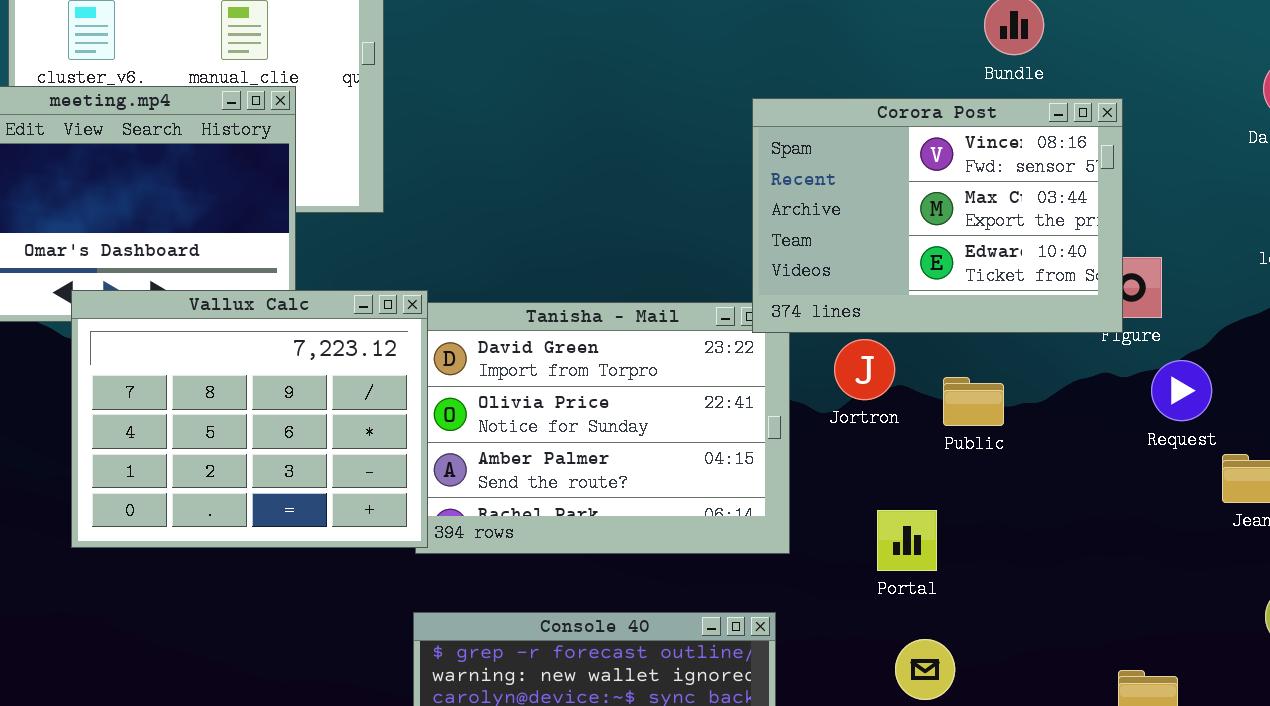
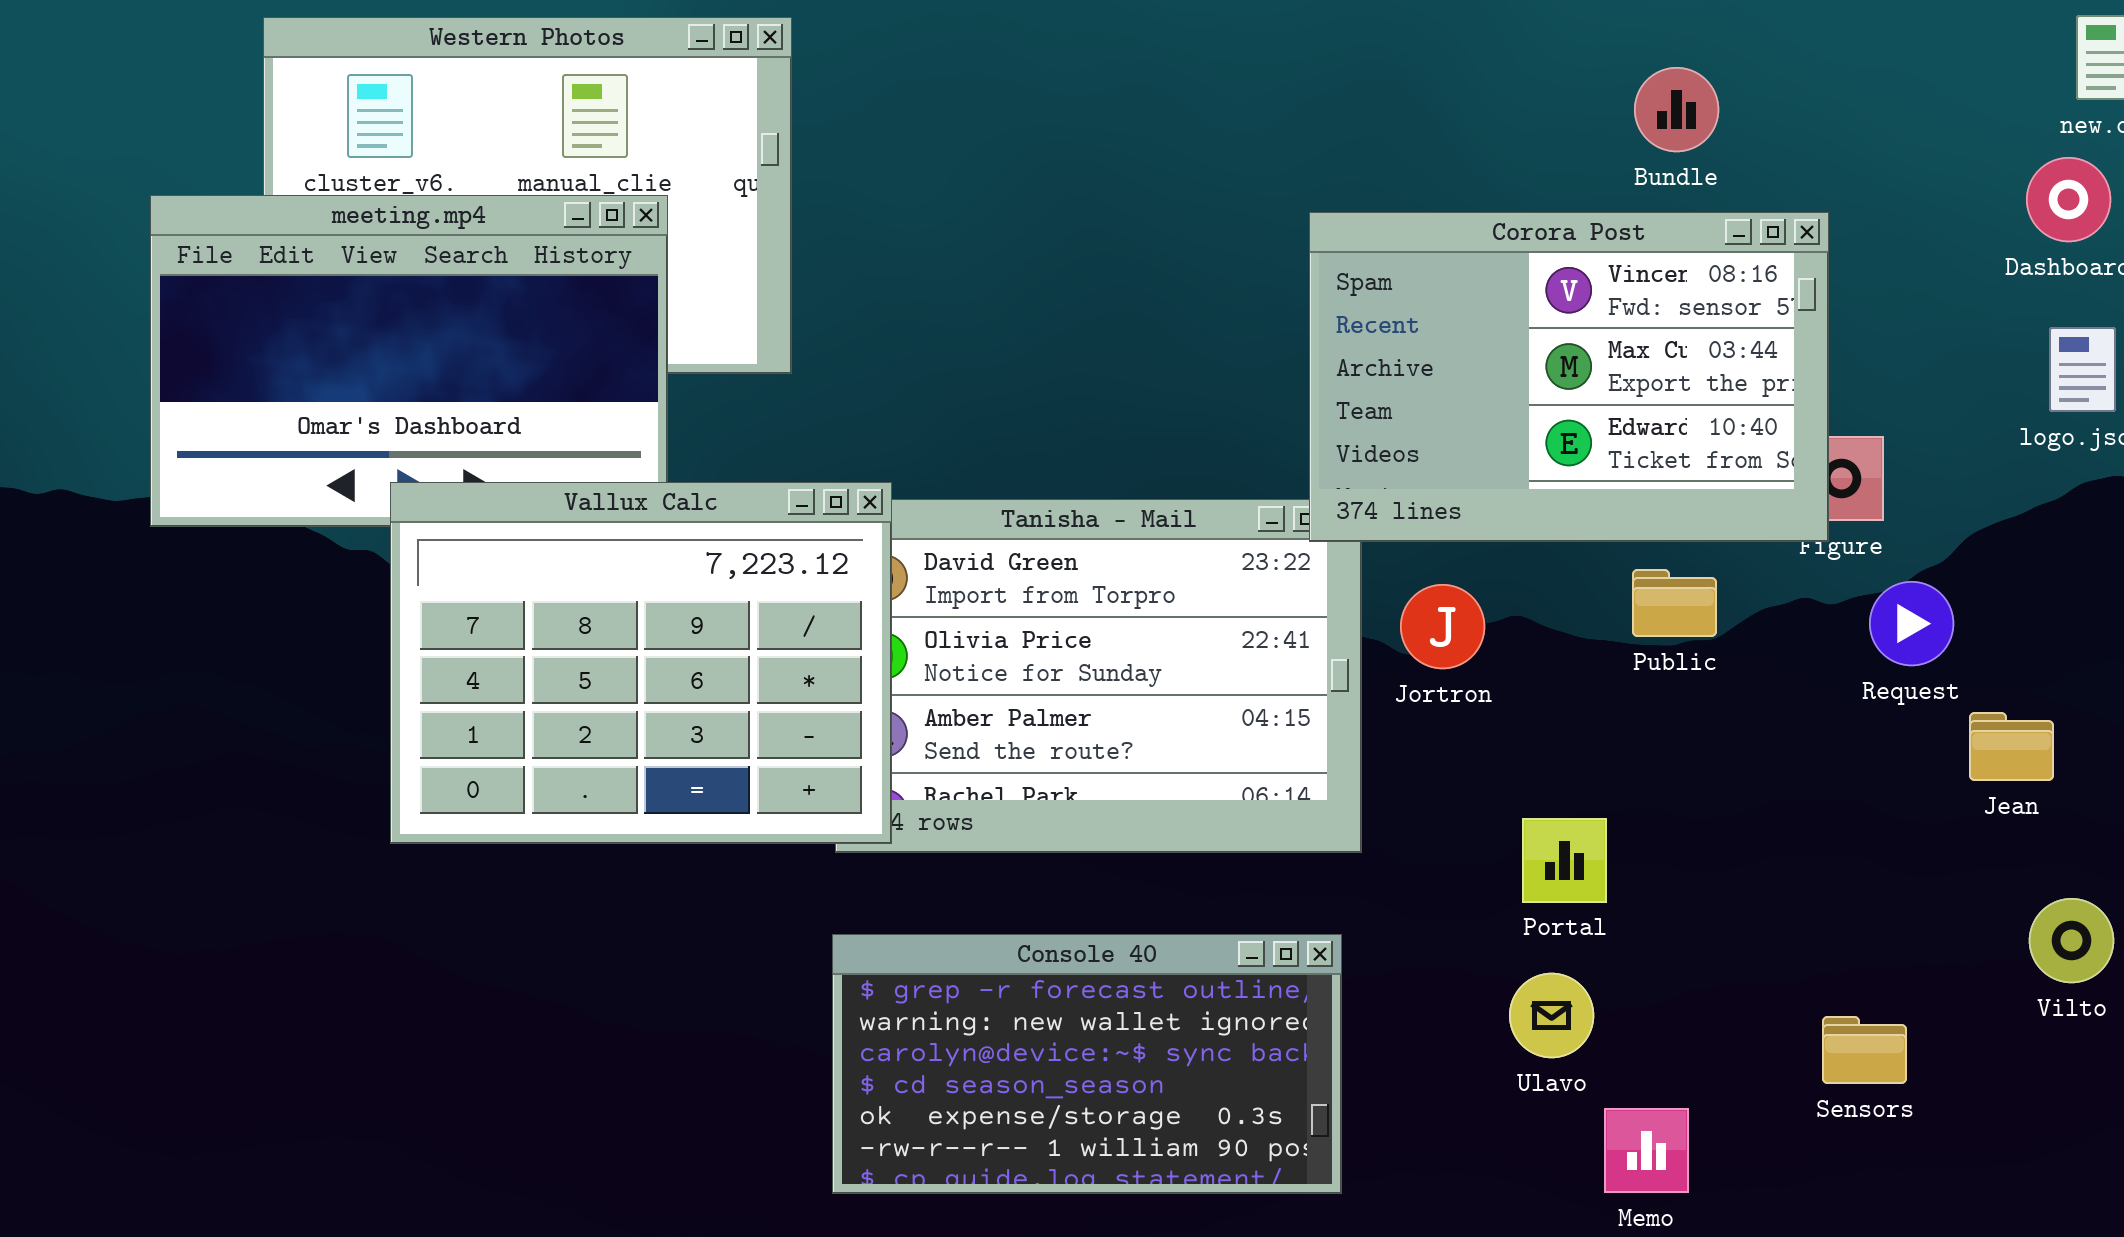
Vallux Calc: [71,290,428,548] -> [390,482,892,844], moved
Jortron: [834,339,895,400] -> [1400,584,1485,669], moved
Public: [943,377,1004,426] -> [1632,569,1717,637], moved
Portal: [877,510,937,571] -> [1522,818,1607,903], moved

